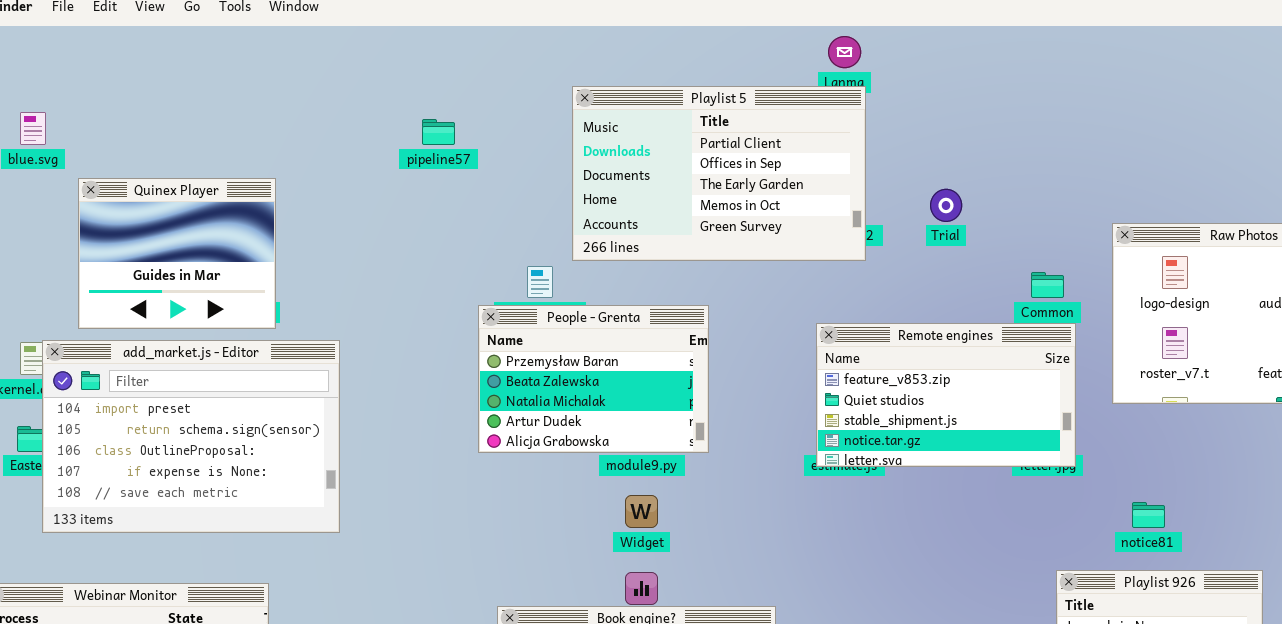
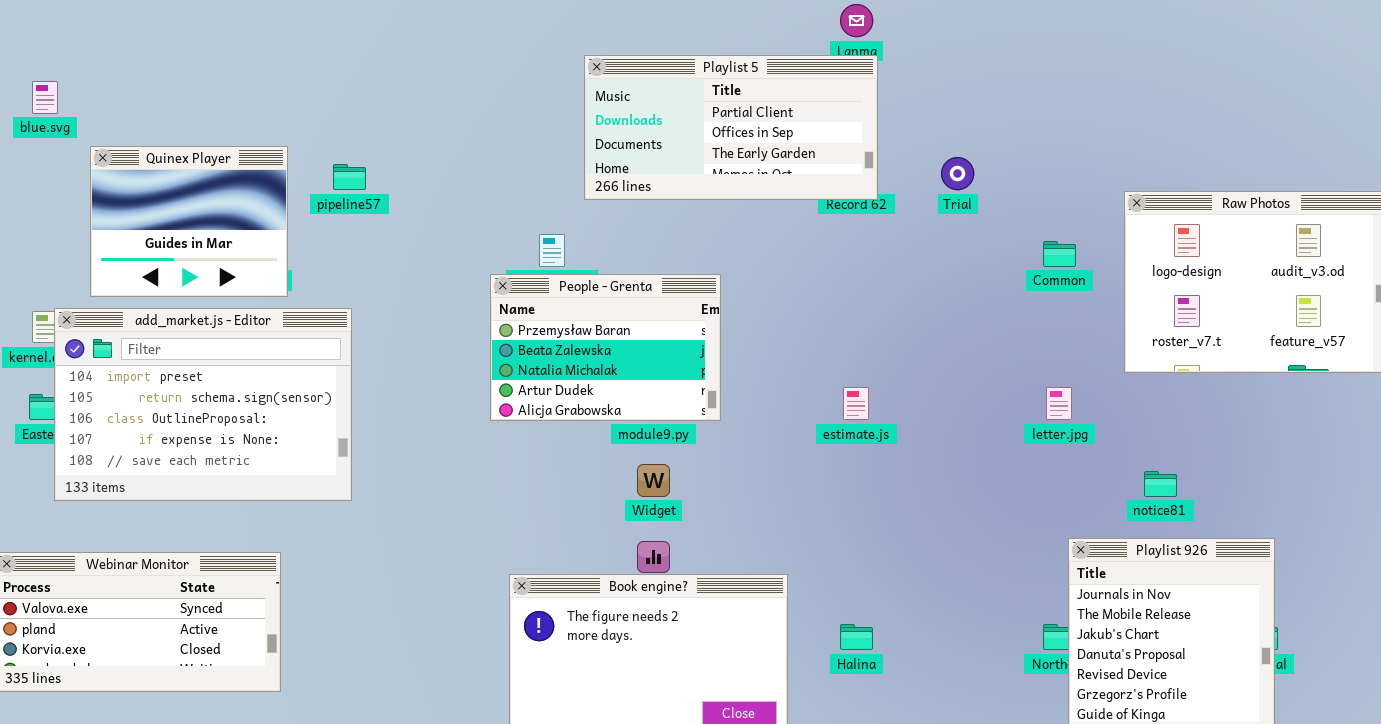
Playlist 5: [572,86,866,261] -> [584,55,878,200], resized
pipeline57: [422,119,455,145] -> [333,164,366,190], moved
Remote engines: [816,323,1076,467] -> none, closed

